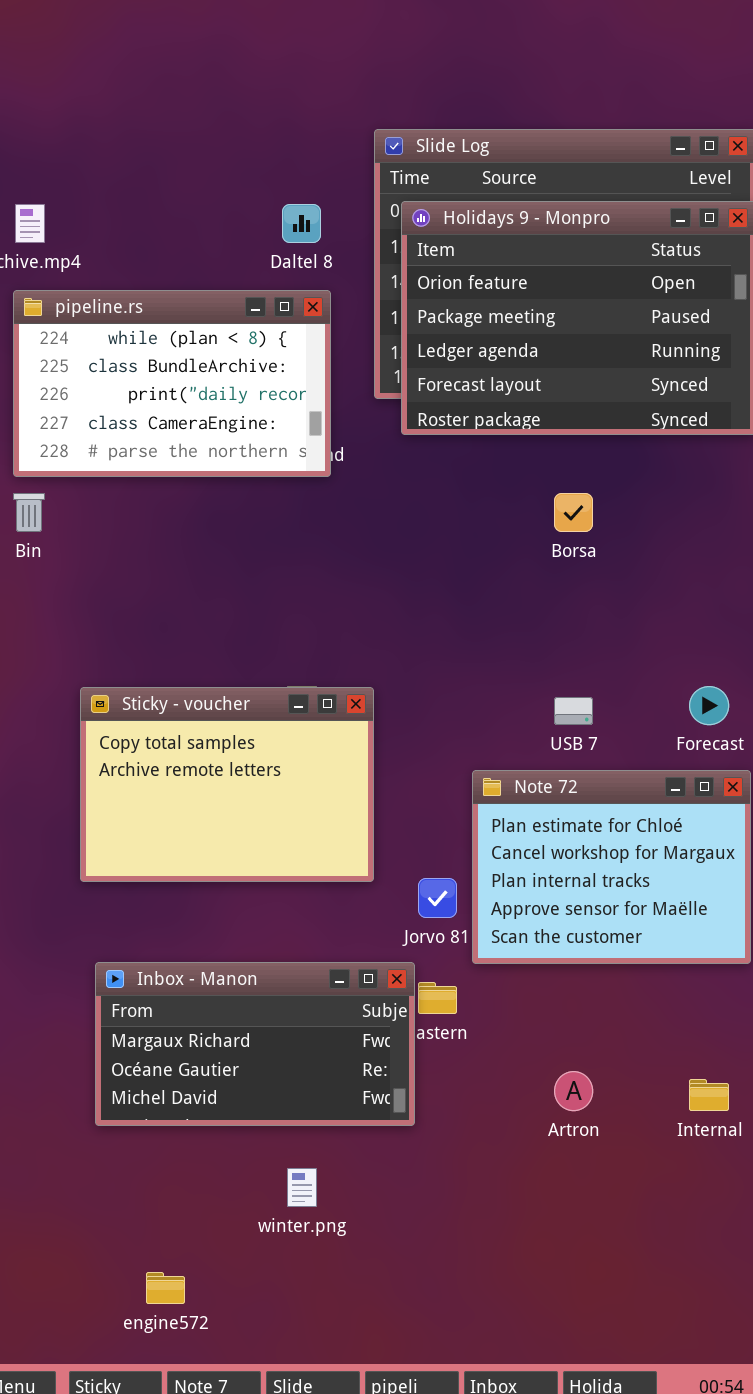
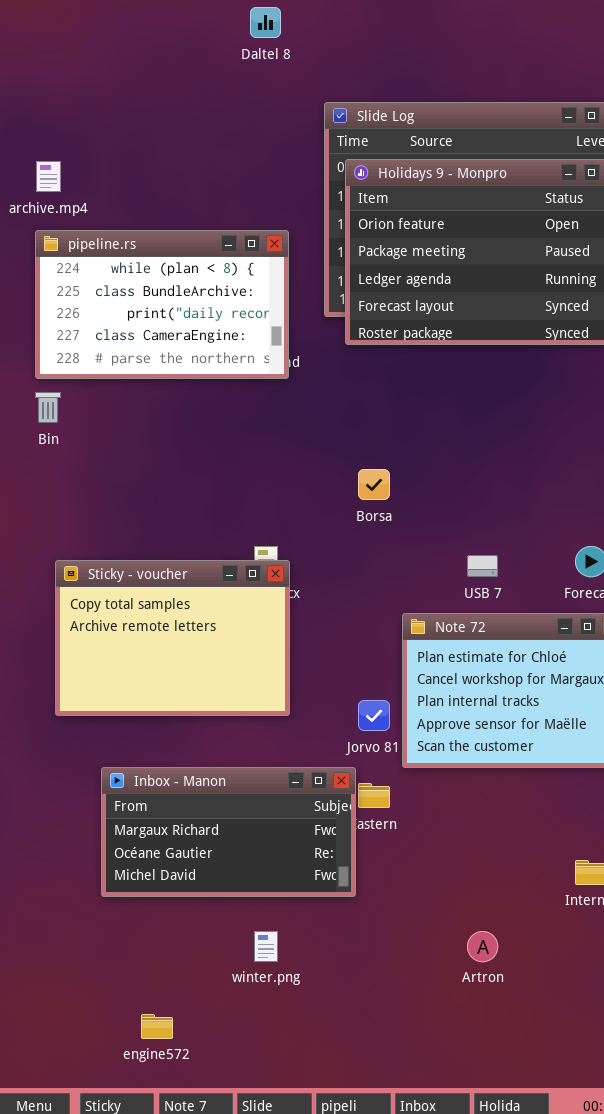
Daltel 8: [282,204,321,243] -> [250,7,281,38], moved
Borsa: [554,493,593,532] -> [358,469,390,500], moved
Sticky - voucher: [80,687,374,882] -> [55,560,290,716], moved
Artron: [554,1071,593,1111] -> [467,931,498,962], moved

